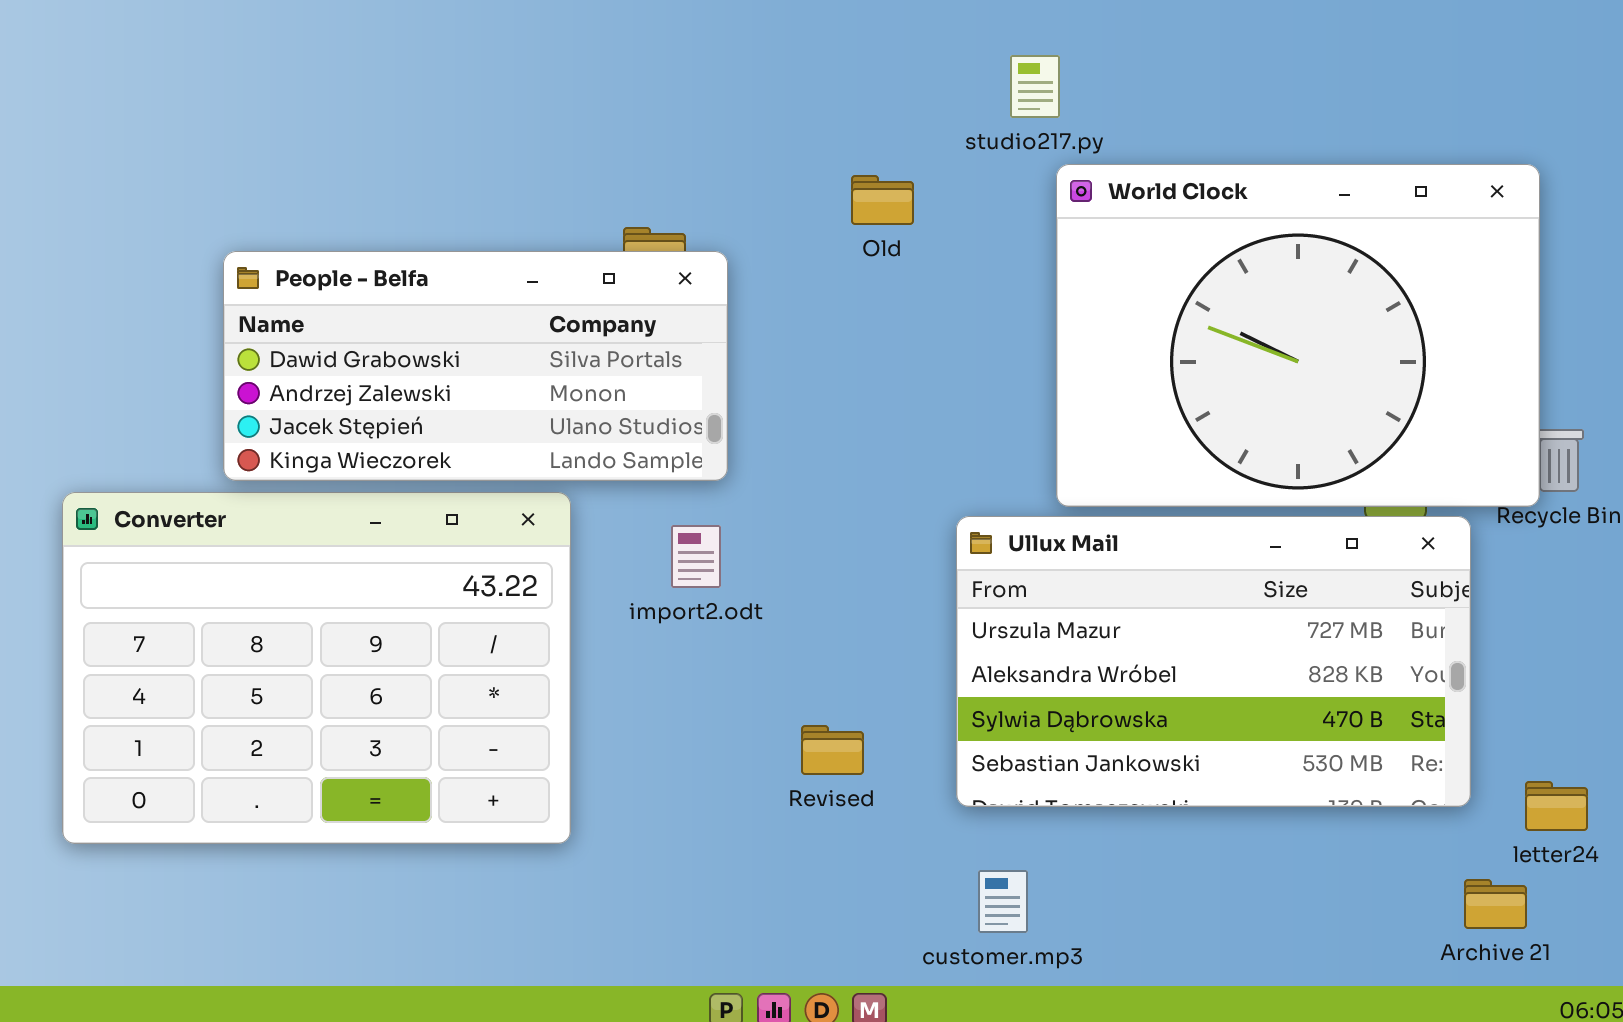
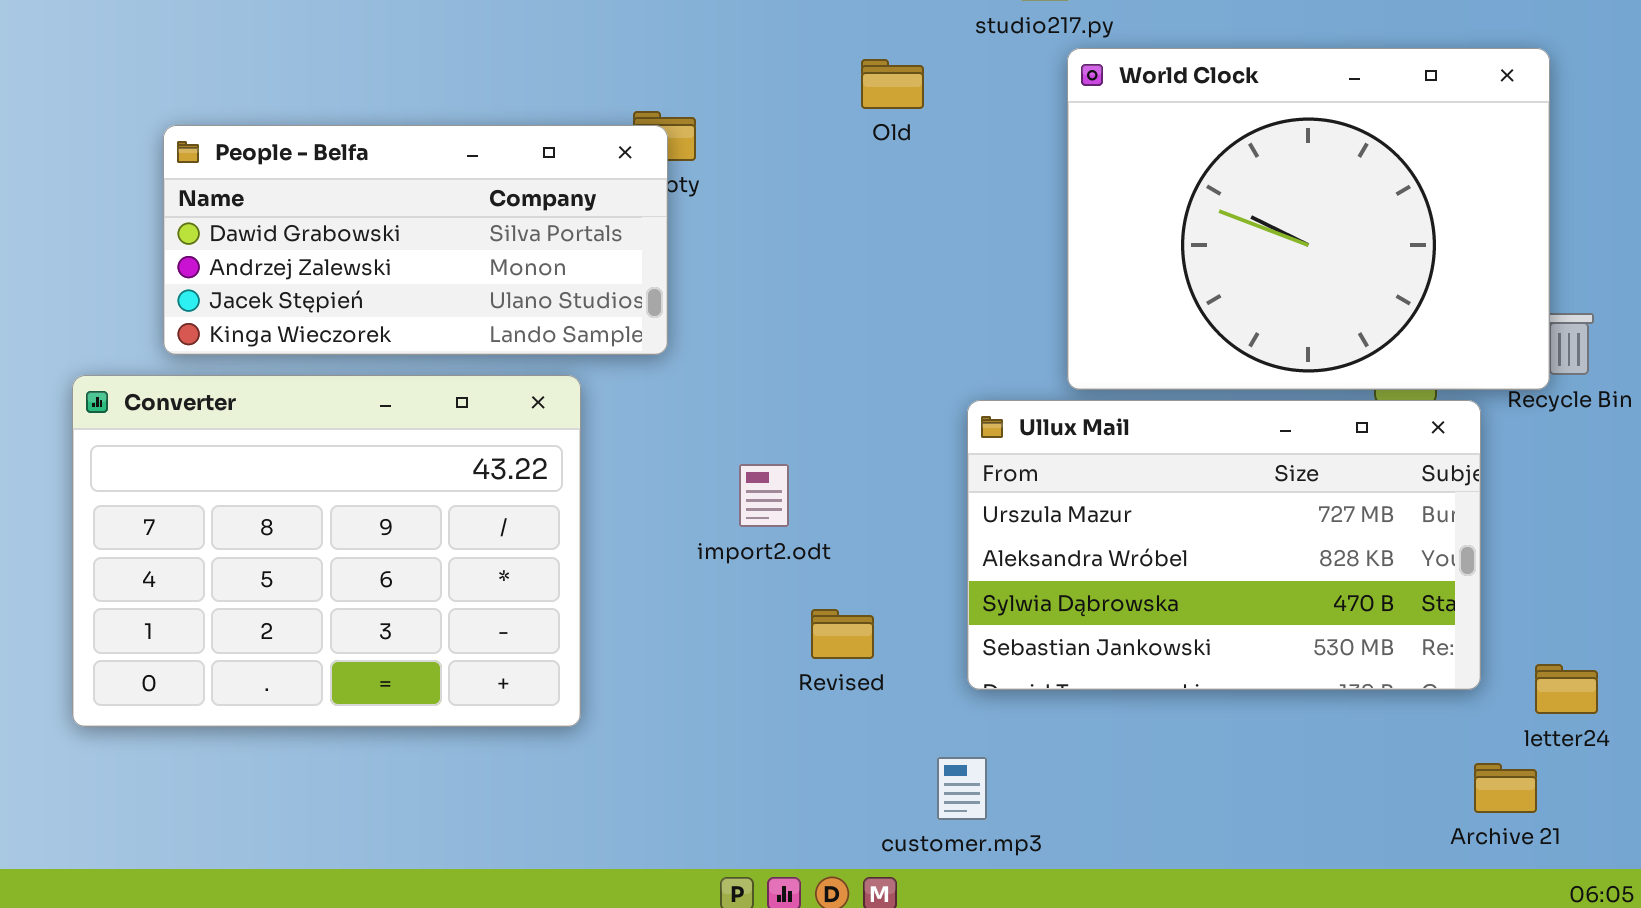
People - Belfa: [223,251,728,481] -> [163,125,668,355], moved
import2.odt: [671,525,721,588] -> [739,464,789,527], moved
customer.mp3: [978,870,1028,933] -> [937,757,987,820], moved

